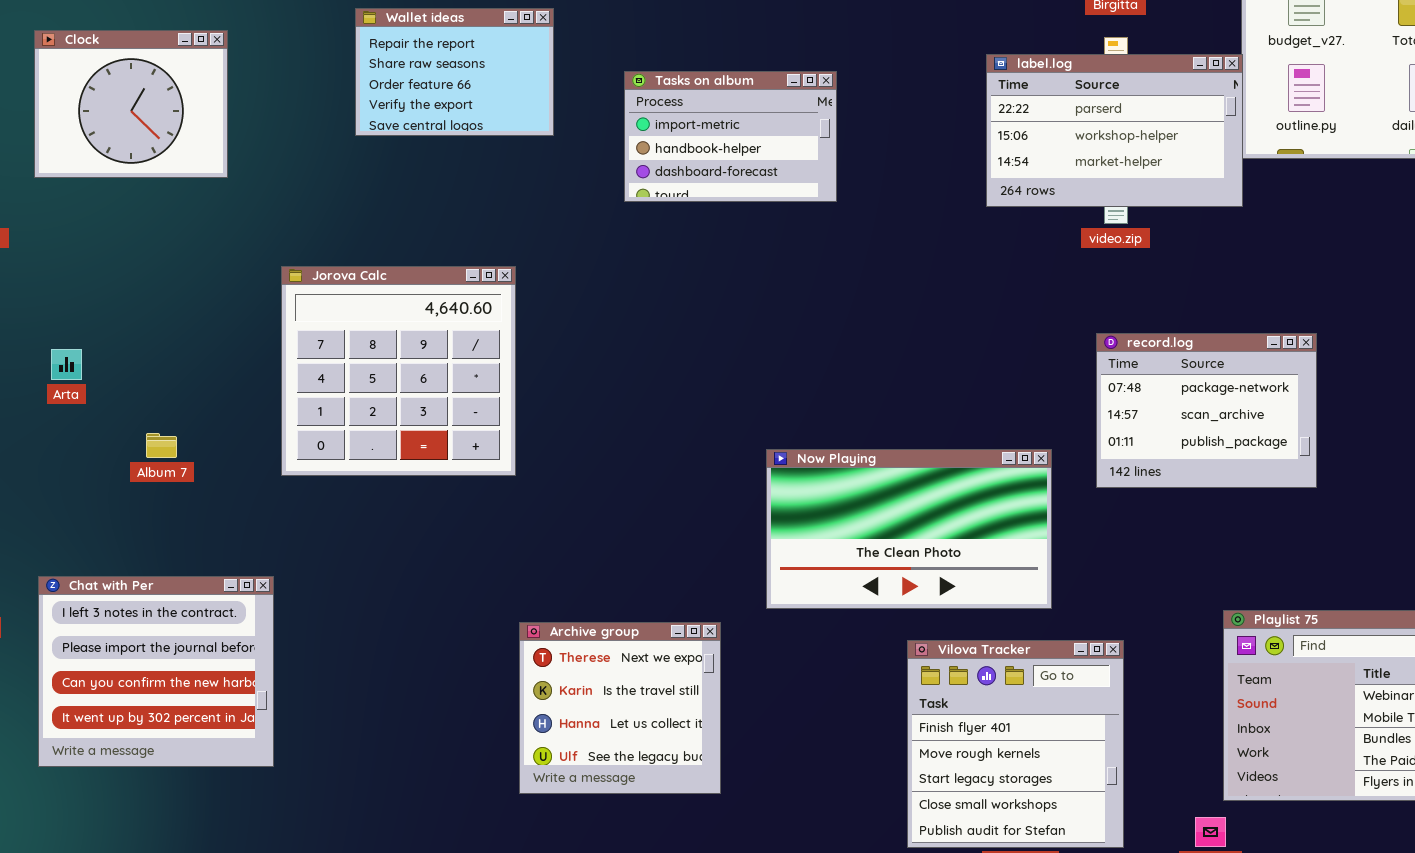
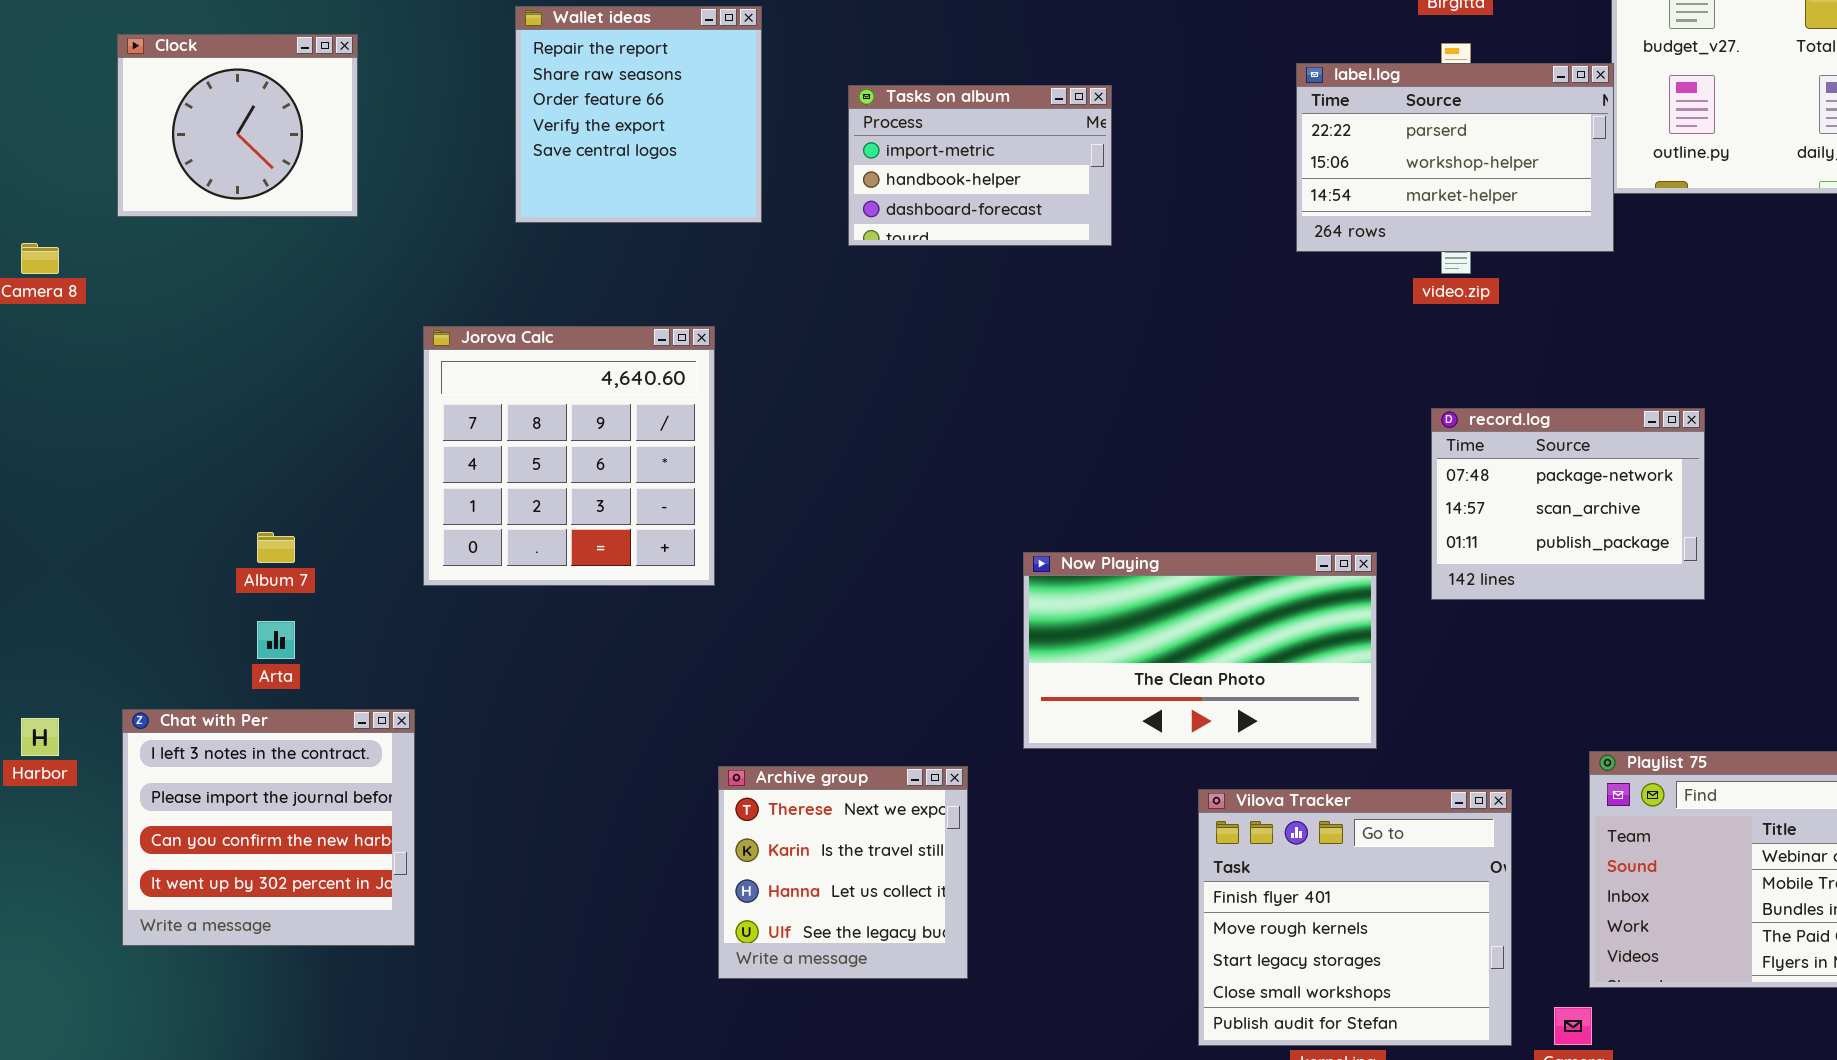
Wallet ideas: [355,8,554,136] -> [515,6,762,223], resized
Arta: [51,349,82,380] -> [257,621,295,659], moved
Vilova Tracker: [907,640,1124,848] -> [1198,789,1512,1046], resized

